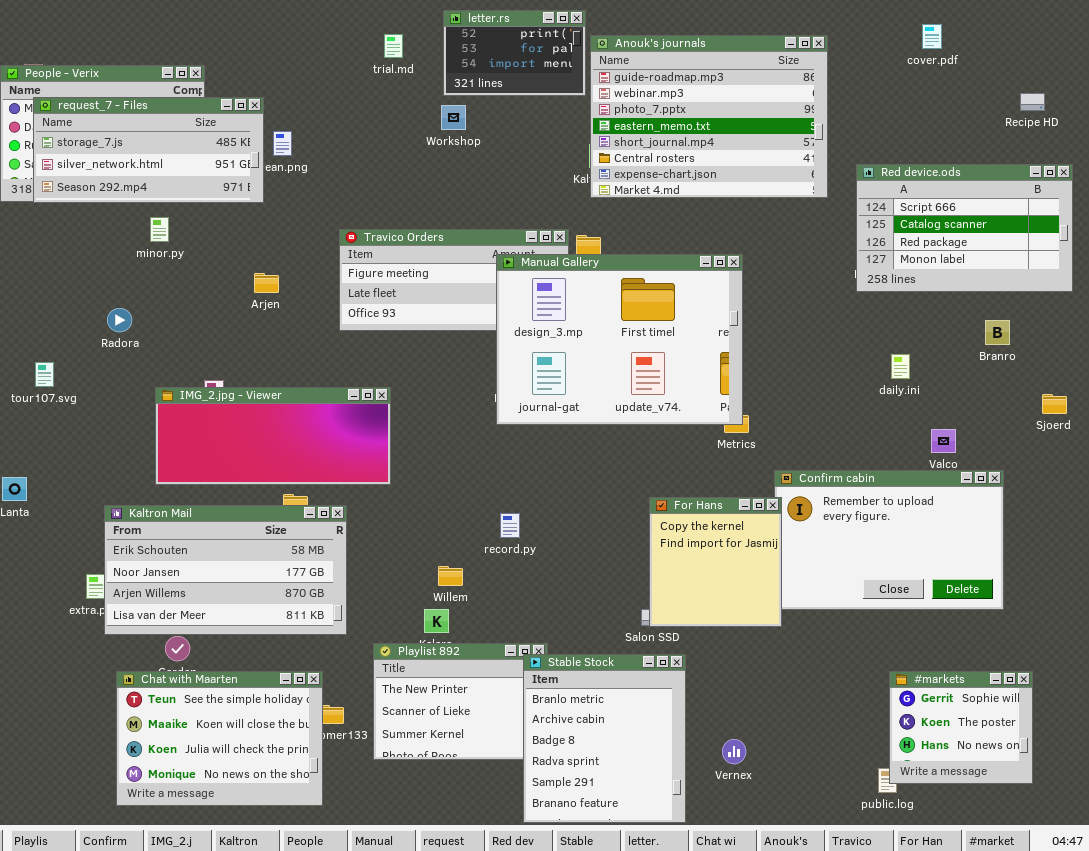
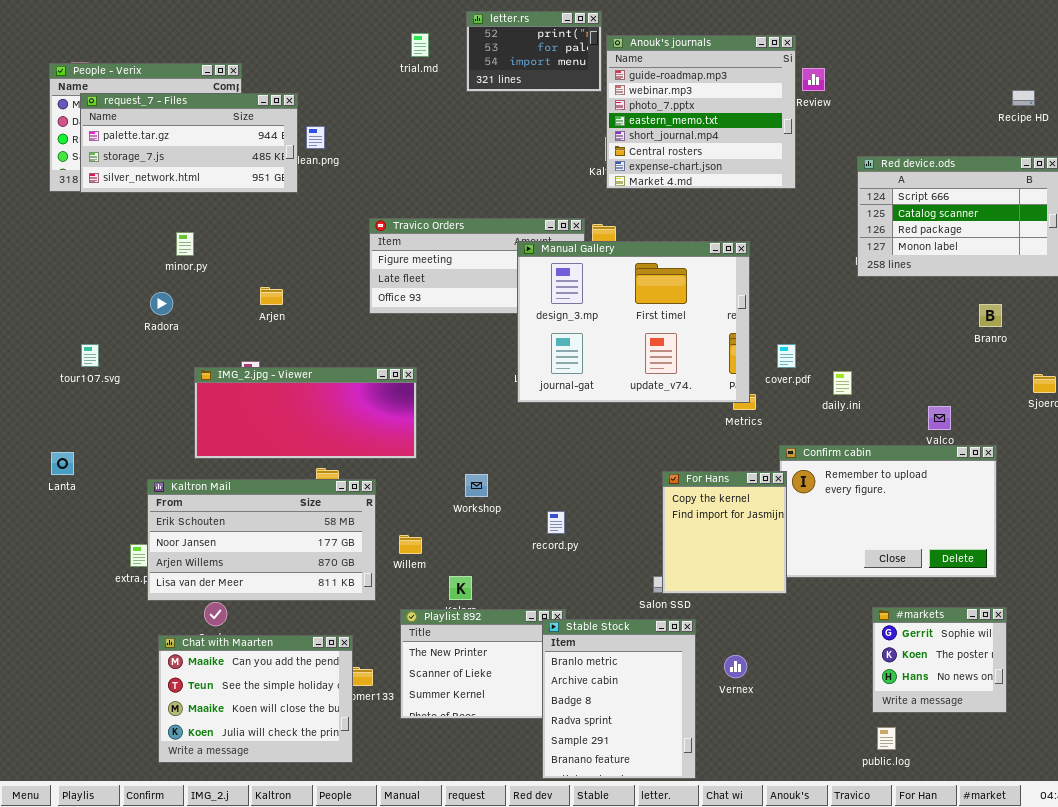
cover.pdf: [922,24,942,49] -> [777,344,796,368], moved
Anouk's journals: [590,35,828,198] -> [606,35,796,189], resized
request_7 - Files: [33,97,264,203] -> [80,93,298,193], scrolled up 1 row
Workshop: [441,105,466,130] -> [465,474,488,497], moved
minor.py: [150,217,169,242] -> [176,232,194,256], moved
Arjen: [254,273,279,293] -> [260,287,283,305], moved
daily.ini: [891,354,910,379] -> [833,371,852,395], moved
record.py: [500,513,520,538] -> [547,511,565,534], moved
Willem: [438,566,463,586] -> [399,535,422,554], moved
Chat with Maarten: [116,671,323,806] -> [158,635,353,763], scrolled up 1 row
#markets: [889,671,1033,784] -> [872,607,1007,713], moved
Vernex: [722,739,746,764] -> [724,655,747,678], moved

